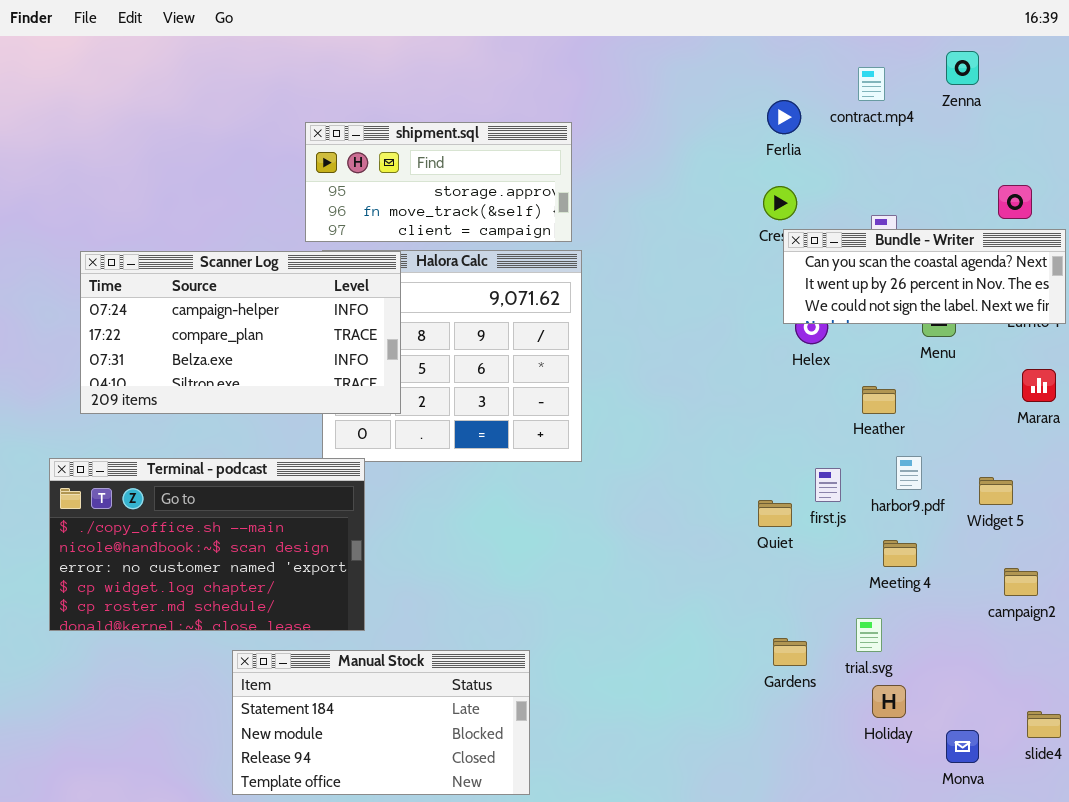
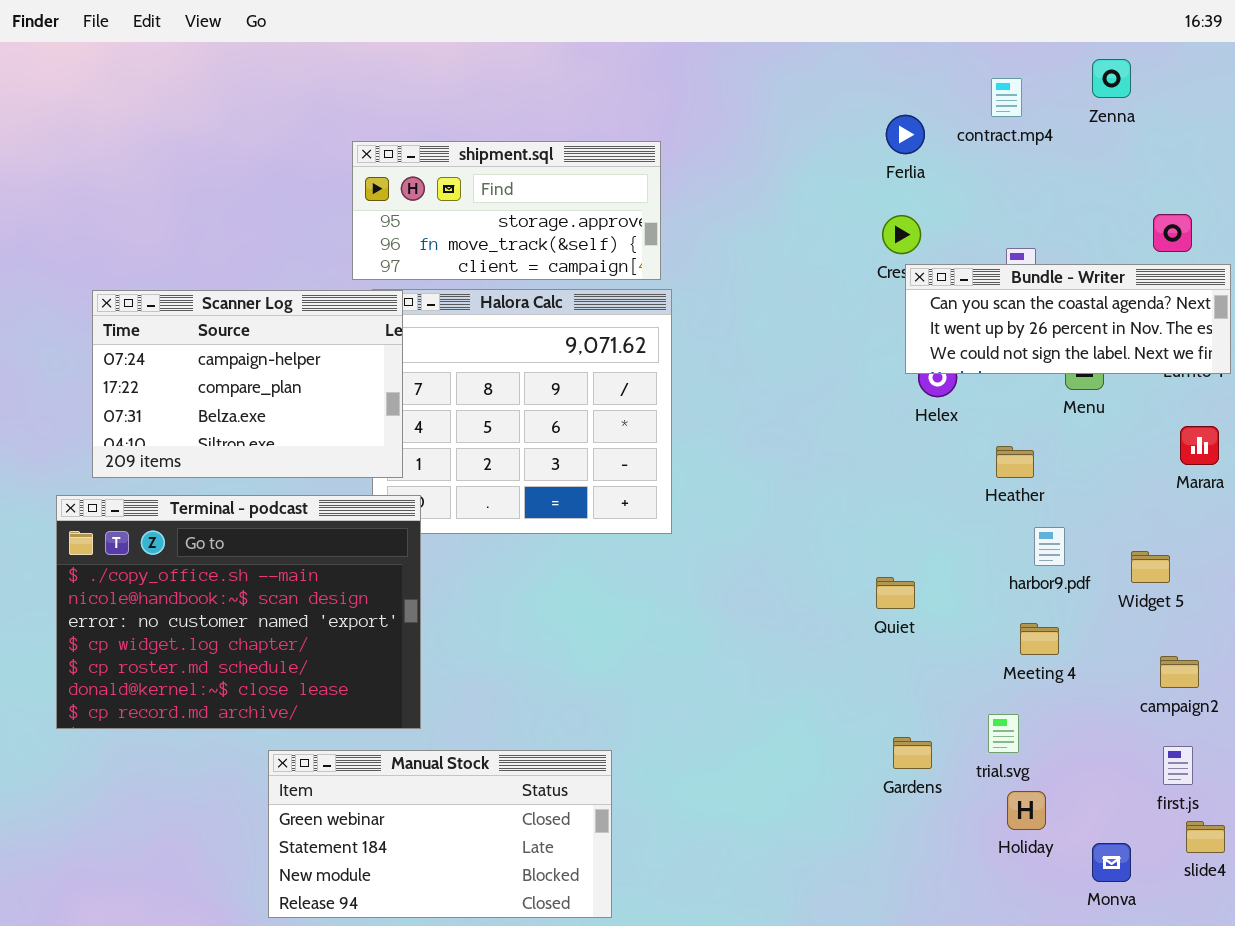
Scanner Log: [80,251,401,414] -> [92,290,403,478], resized
Terminal - podcast: [49,458,365,631] -> [56,495,421,729], resized
first.js: [815,468,841,502] -> [1163,746,1193,785], moved
Manual Stock: [232,650,530,795] -> [268,750,612,918], scrolled up 1 row

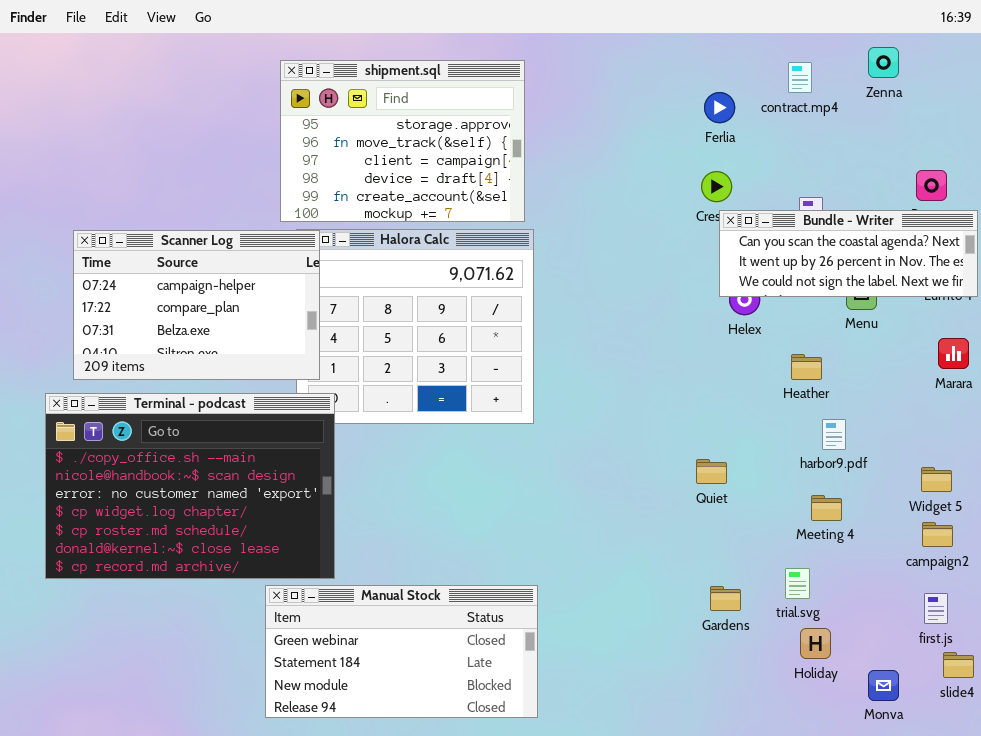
shipment.sql: [352,141,661,280] -> [280,60,525,222], resized
Widget 5: [1131,551,1170,583] -> [921,467,952,492], moved
Manual Stock: [268,750,612,918] -> [265,585,538,718], moved

